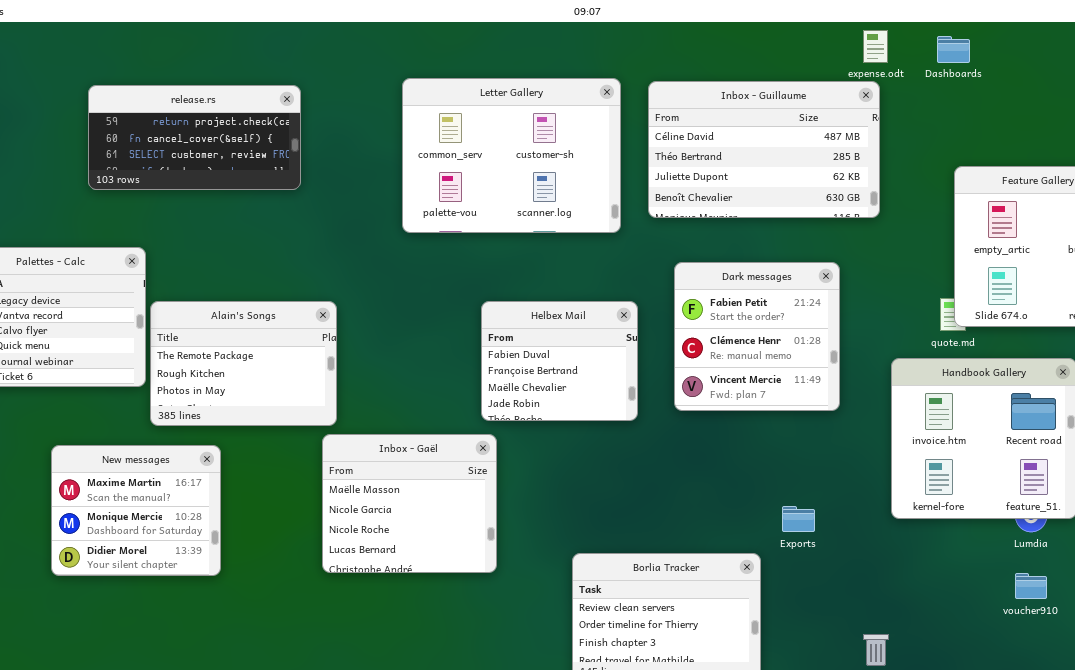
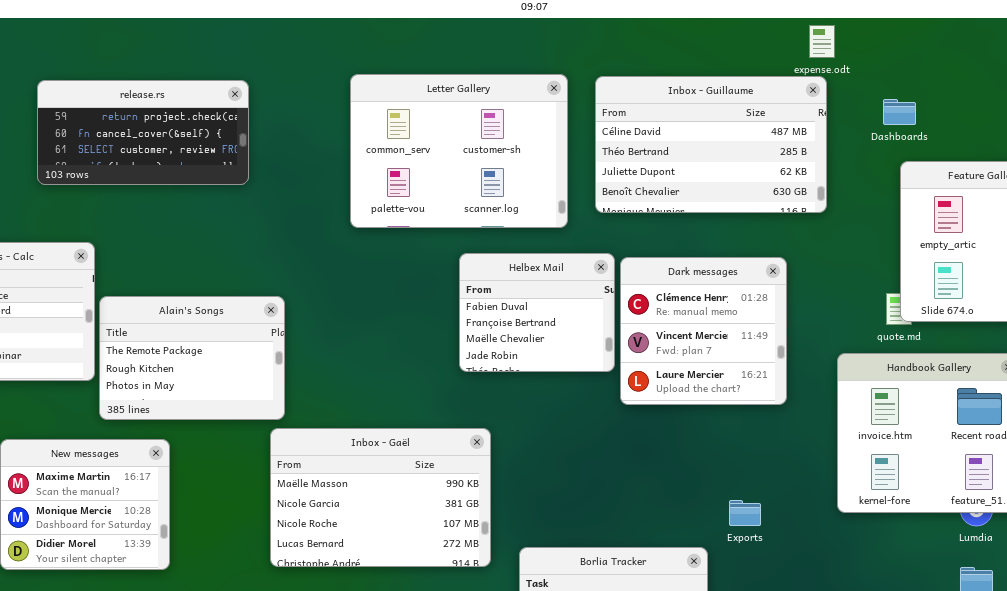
Dashboards: [937,36,970,63] -> [883,99,916,125], moved
Dark messages: [674,262,840,411] -> [620,257,787,405], scrolled down 1 row
Helbex Mail: [481,301,638,421] -> [459,253,615,372], moved
Inbox - Gaël: [322,434,497,573] -> [270,428,491,567], resized

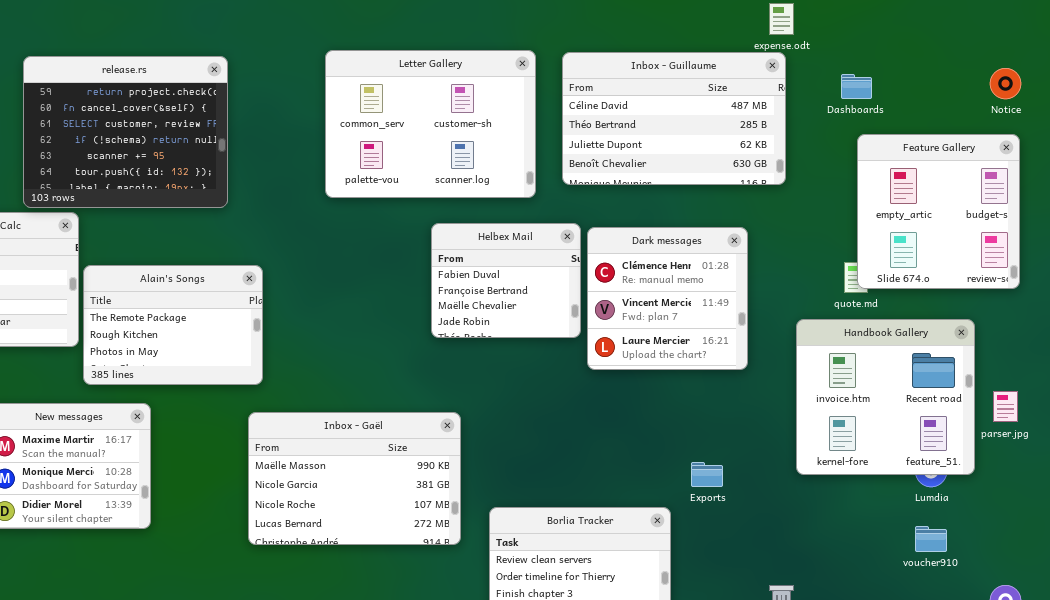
release.rs: [37,80,249,185] -> [23,56,228,208], resized
Inbox - Gaël: [270,428,491,567] -> [248,412,461,545], moved

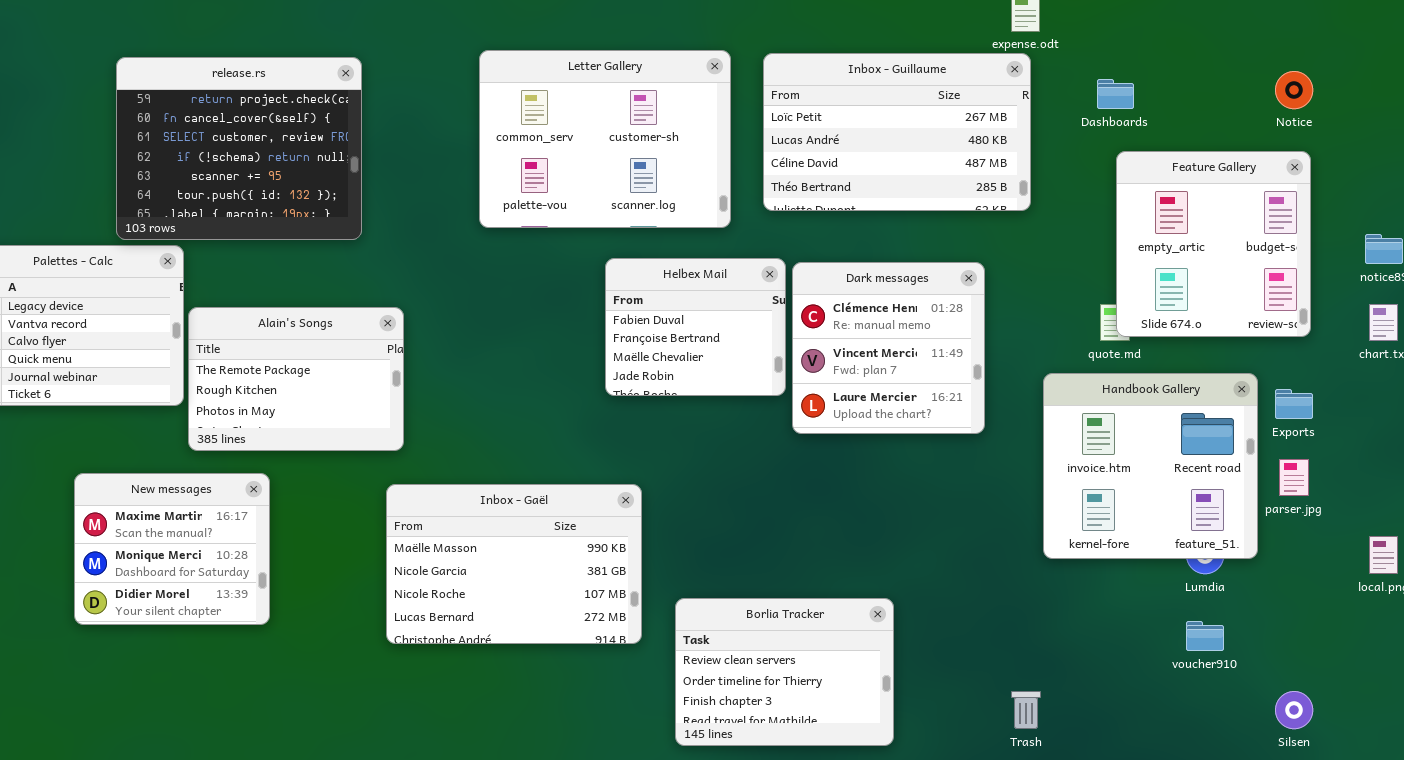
Inbox - Guillaume: [562,52,786,185] -> [763,53,1031,211], scrolled up 2 rows
Exports: [691,462,723,487] -> [1275,389,1313,419], moved

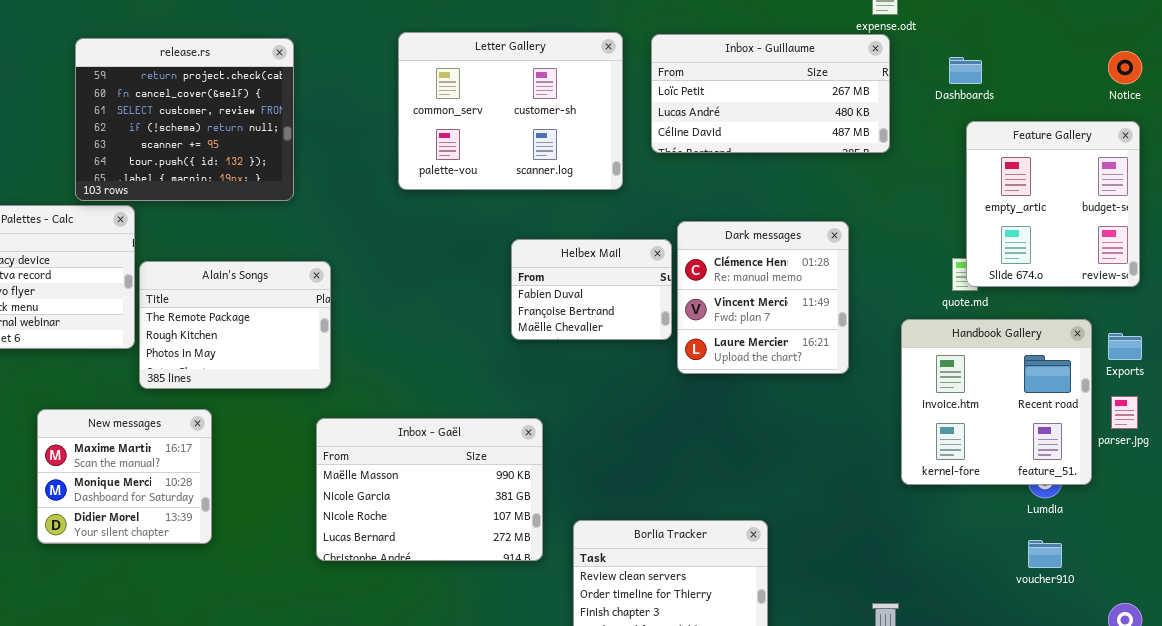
Inbox - Guillaume: [763,53,1031,211] -> [651,34,890,153], resized
Helbex Mail: [605,258,786,396] -> [511,239,672,340], resized

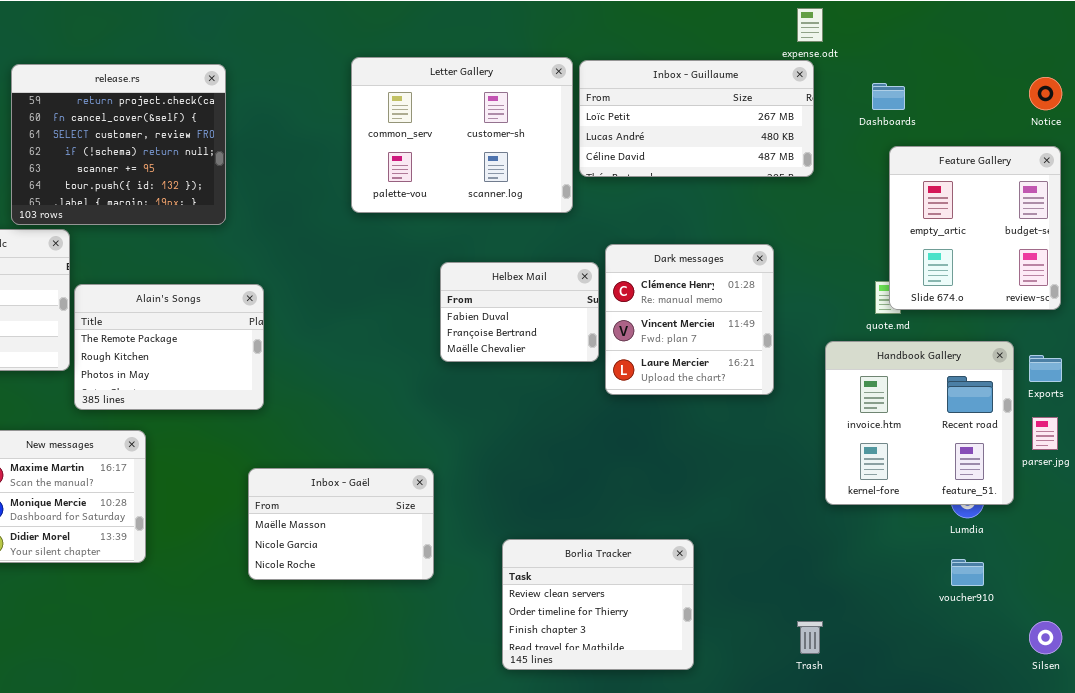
Letter Gallery: [398,32,623,190] -> [351,57,573,213], moved
Inbox - Gaël: [316,418,543,561] -> [248,468,434,580], resized

